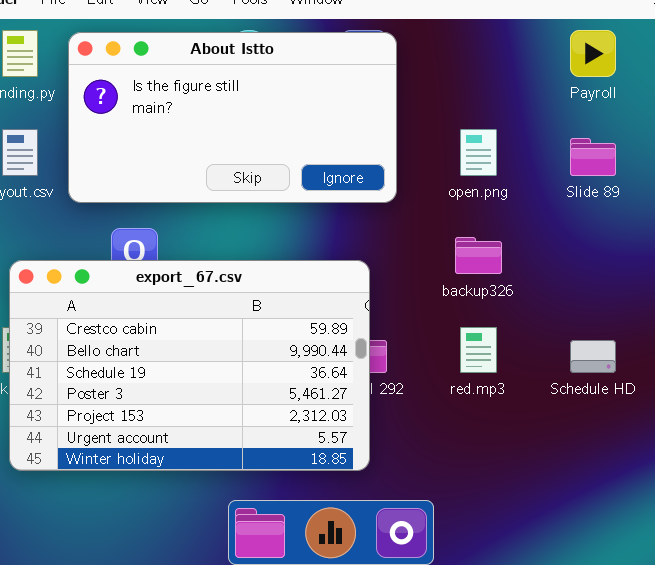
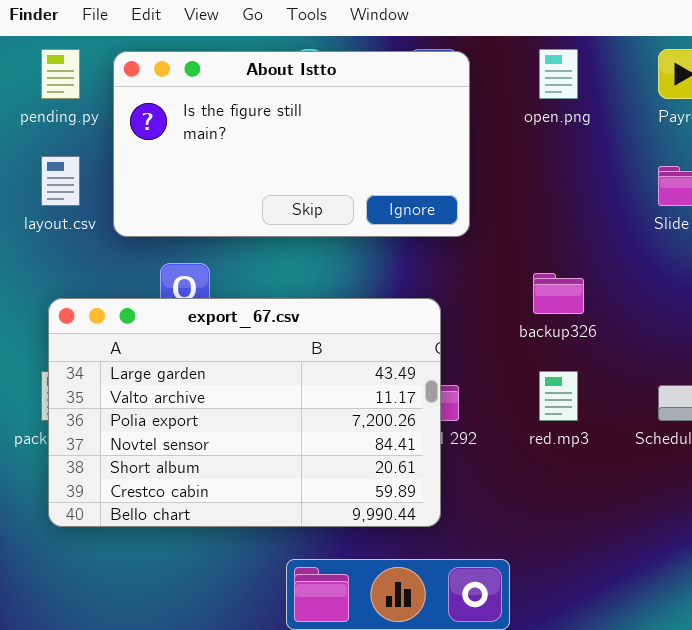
open.png: [460,129,497,176] -> [539,49,578,99], moved
export_67.csv: [9,260,370,471] -> [48,298,441,527], scrolled up 5 rows

